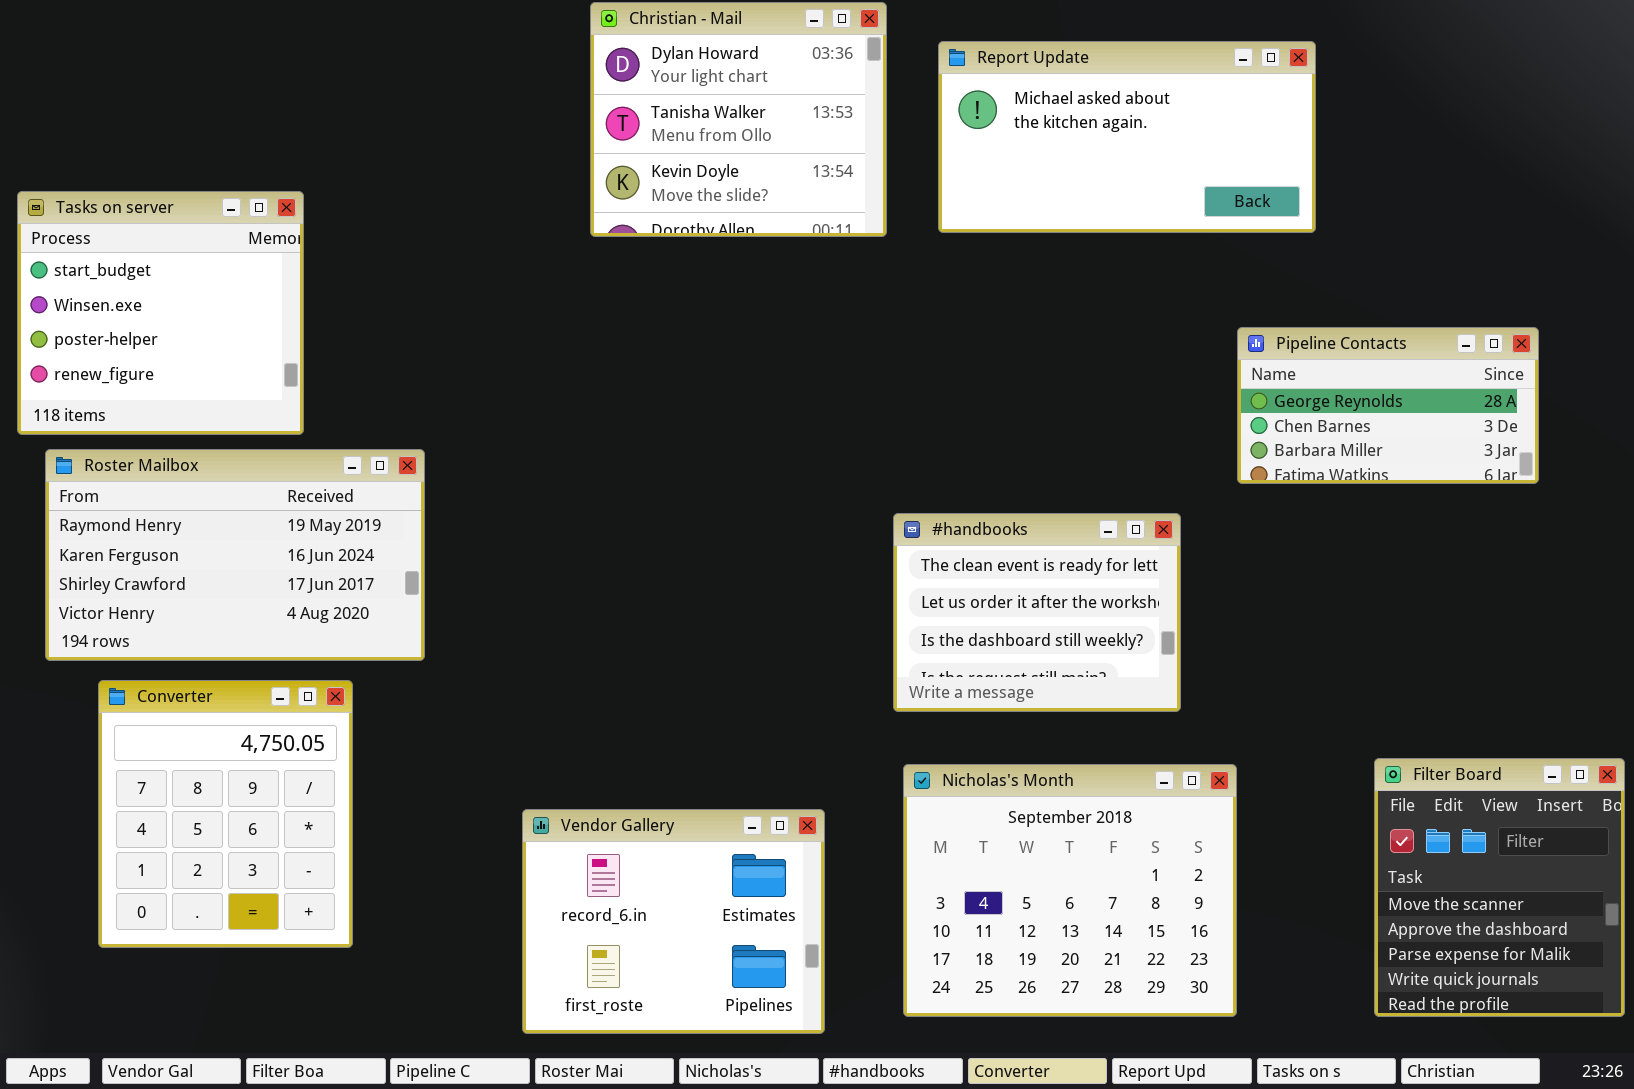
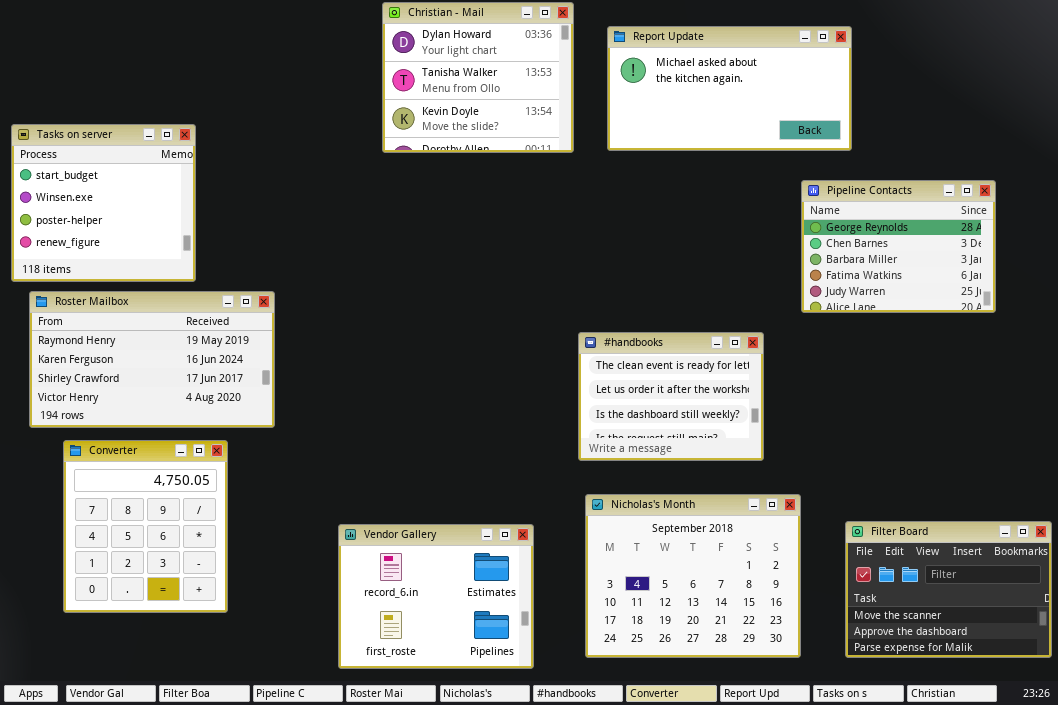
Pipeline Contacts: [1237,327,1539,484] -> [801,180,996,313], resized
Filter Board: [1374,758,1625,1017] -> [845,521,1052,658], resized

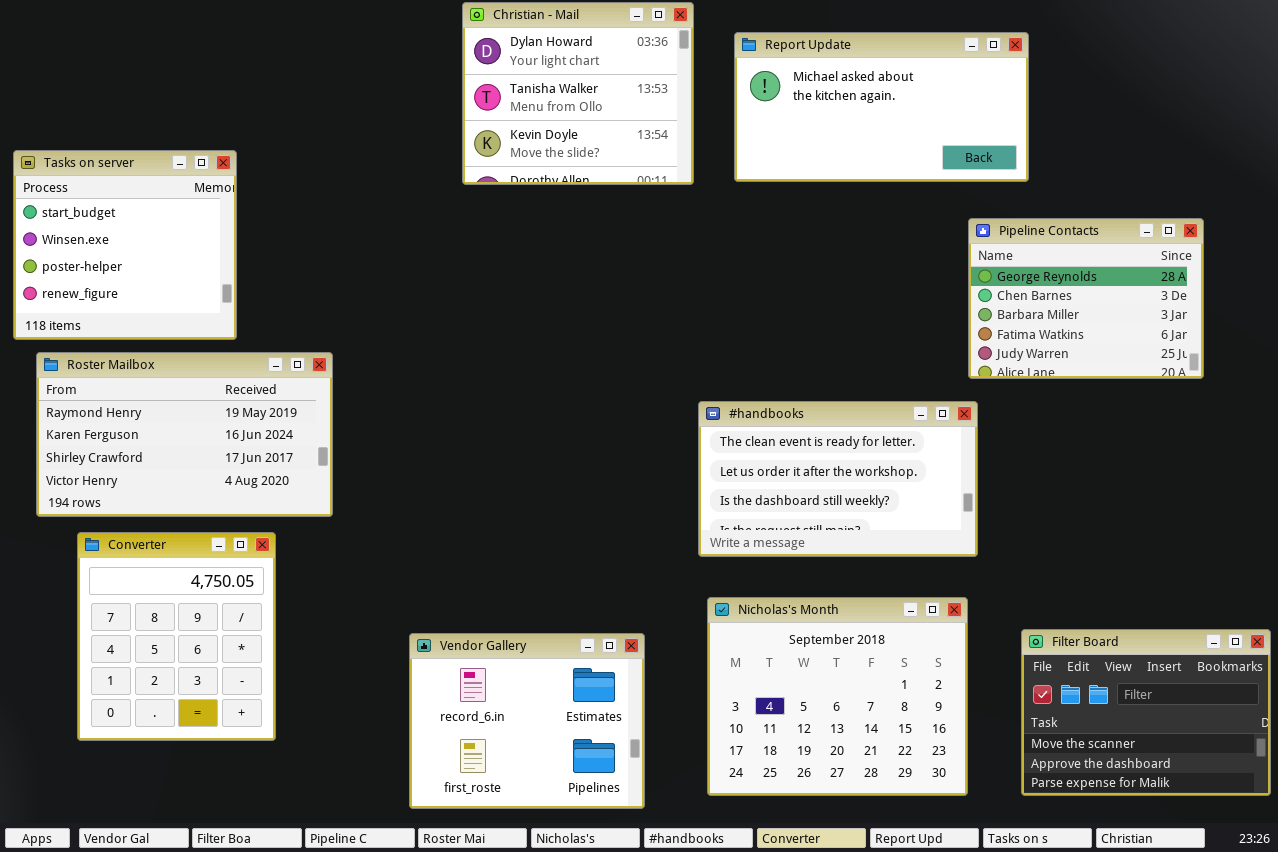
#handbooks: [578,332,764,461] -> [698,401,978,557], resized

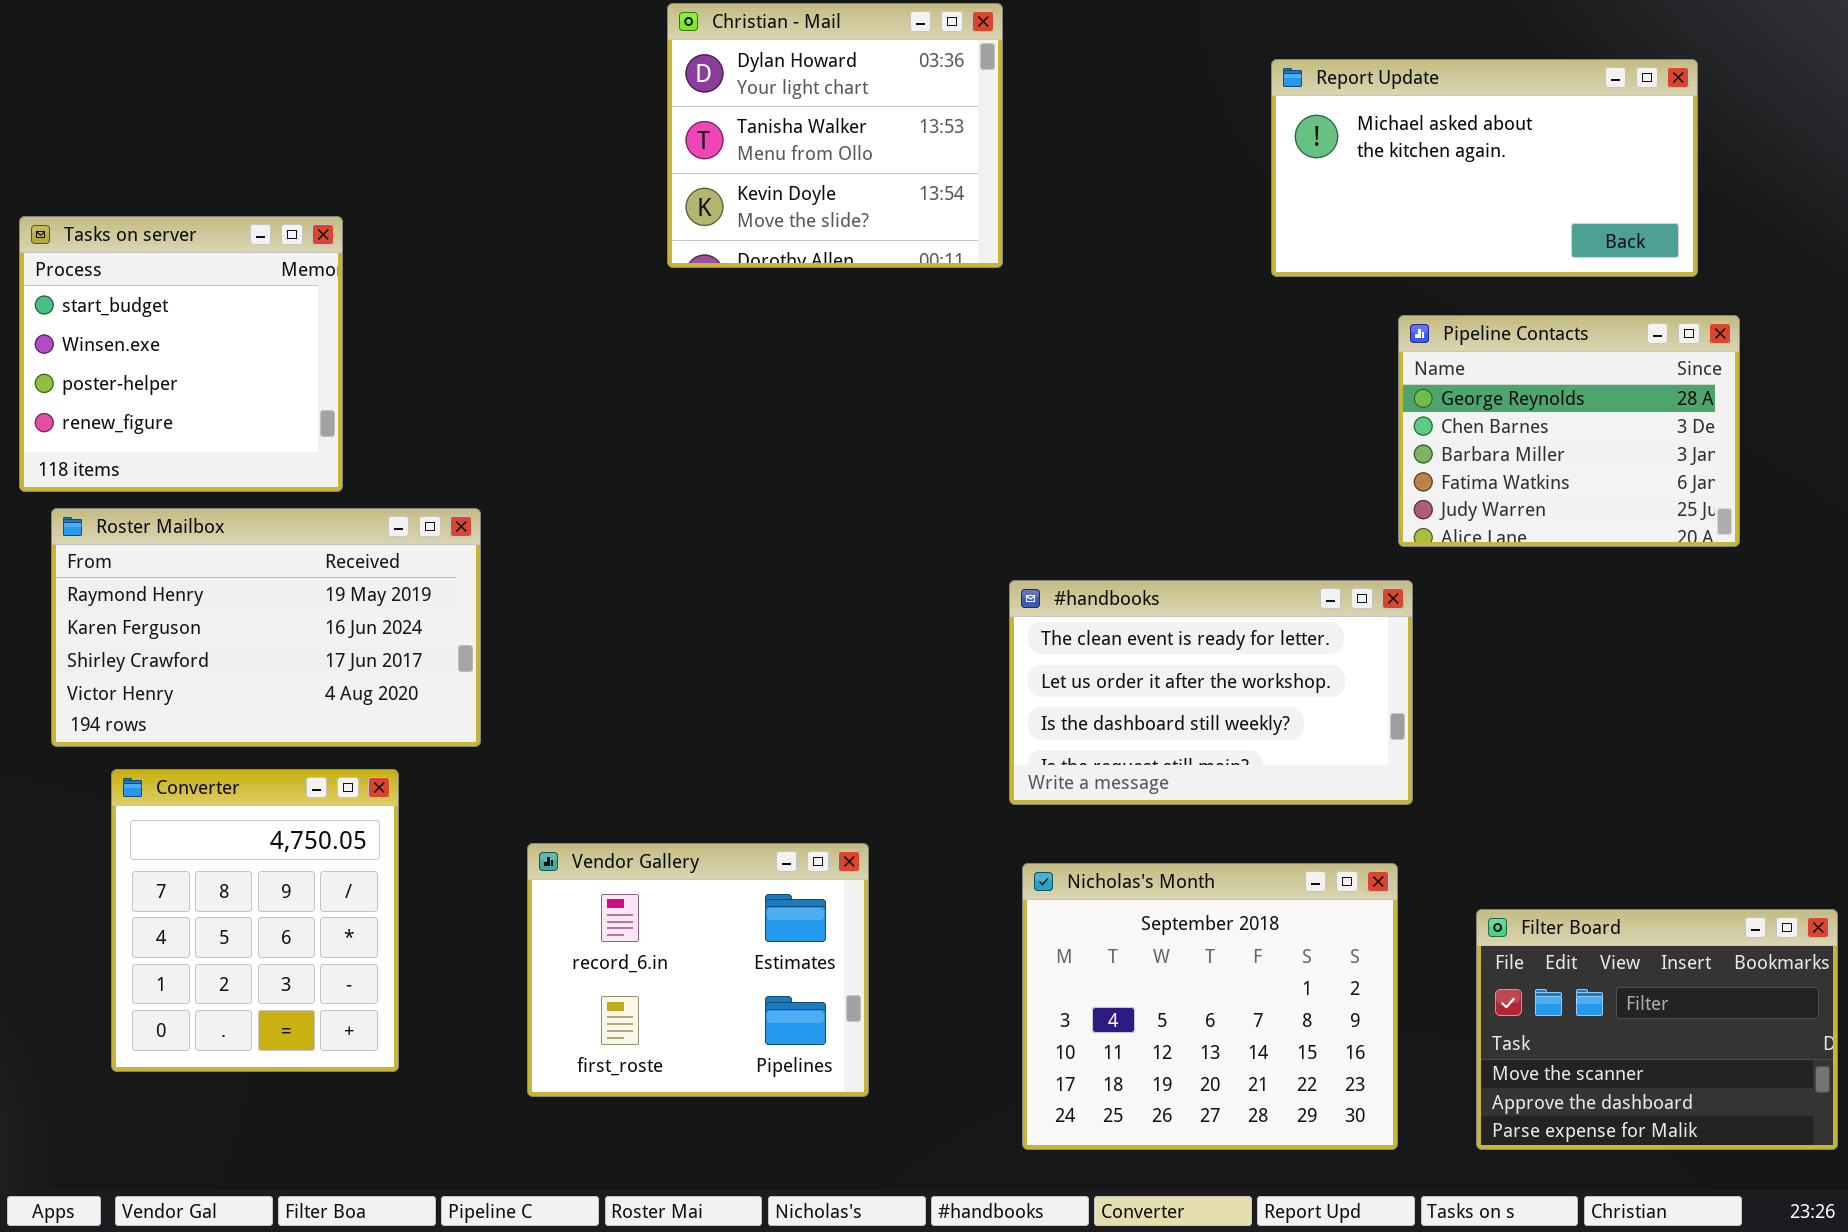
Report Update: [734,32,1029,182] -> [1271,59,1698,277], moved
Vendor Gallery: [409,633,645,809] -> [527,843,869,1097], moved

